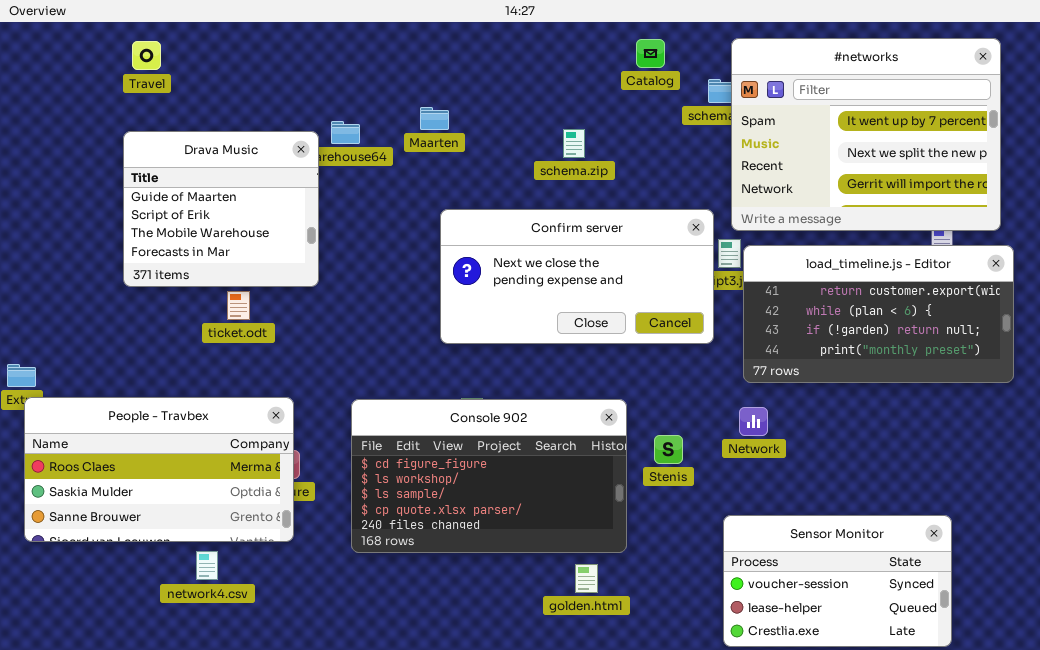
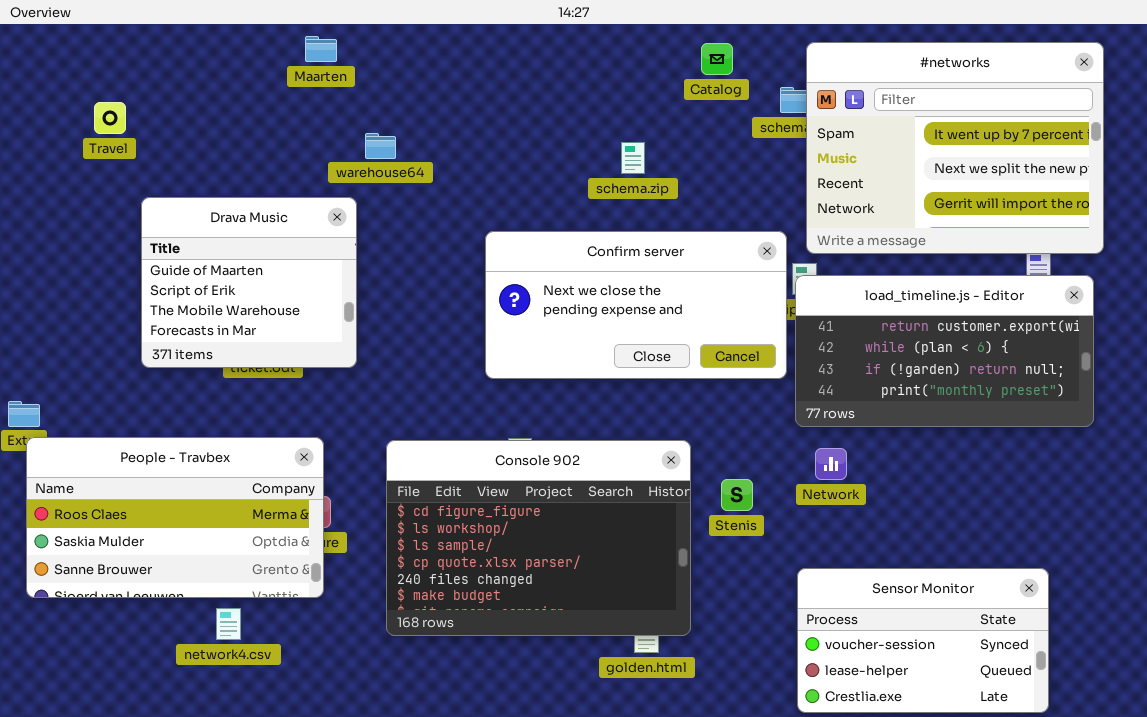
Travel: [132,41,161,70] -> [94,102,126,134], moved
Maarten: [420,107,449,130] -> [305,36,337,62], moved
Drava Music: [123,131,319,287] -> [141,197,357,368], moved
load_timeline.js - Editor: [743,245,1014,383] -> [795,275,1094,427], moved
Console 902: [351,399,627,553] -> [386,440,691,636], resized

